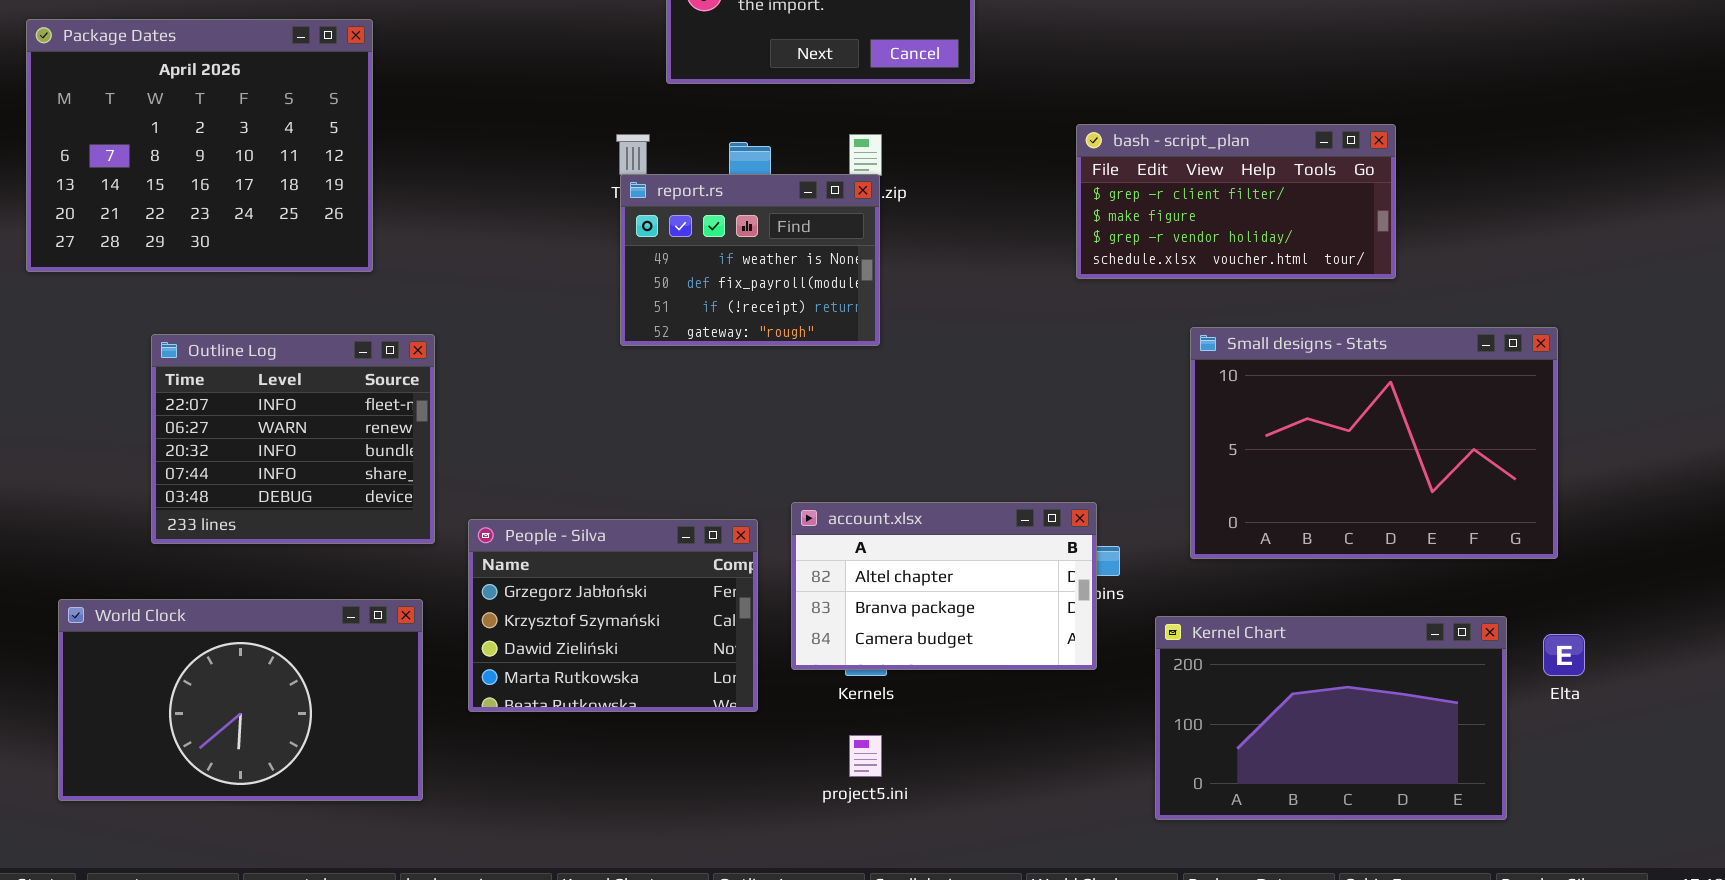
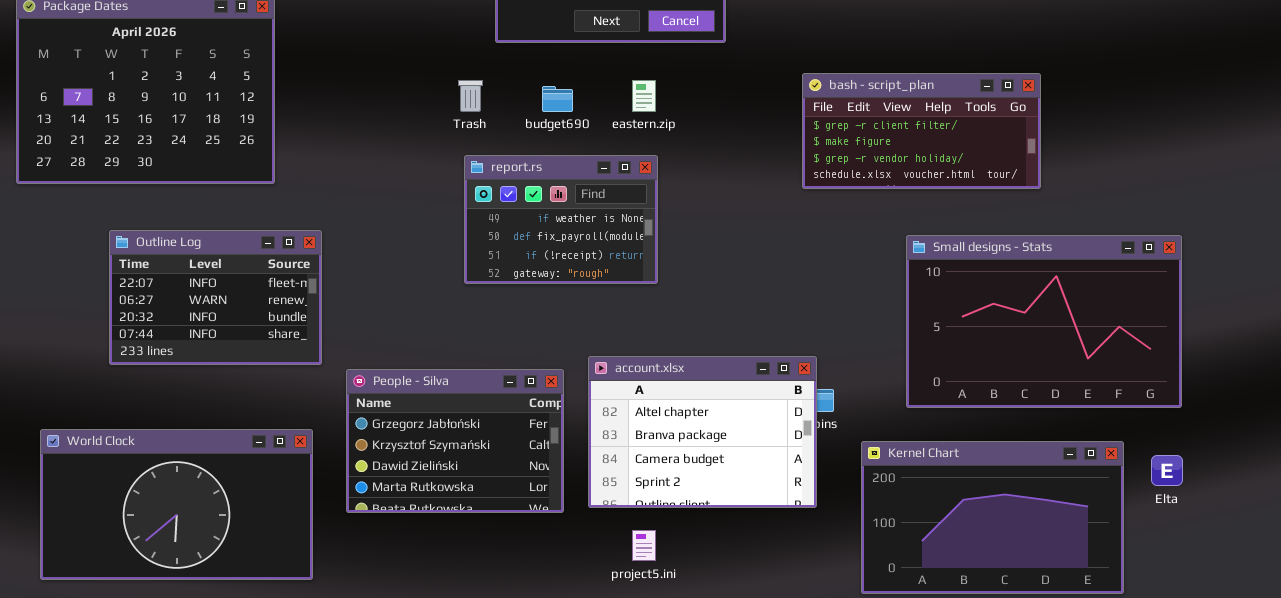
report.rs: [620,174,880,346] -> [464,155,658,284], moved
Small designs - Stats: [1190,327,1558,559] -> [906,235,1182,408], moved
Outline Log: [151,334,435,544] -> [109,230,322,365], resized
account.xlsx: [791,502,1097,670] -> [588,356,817,508], resized

